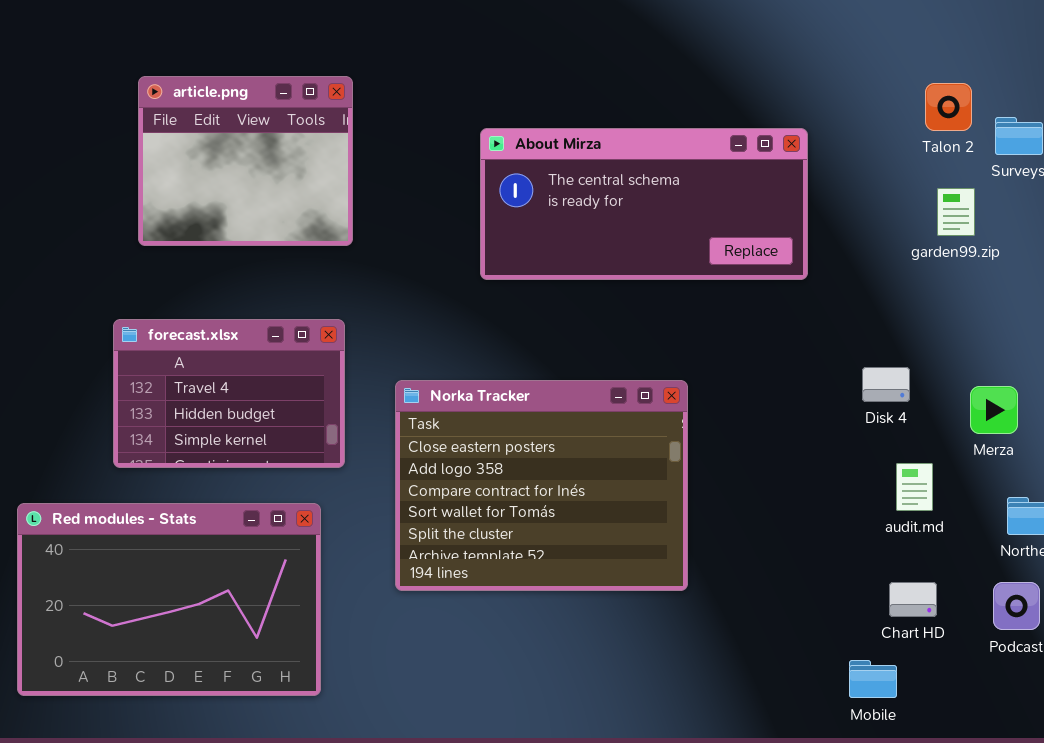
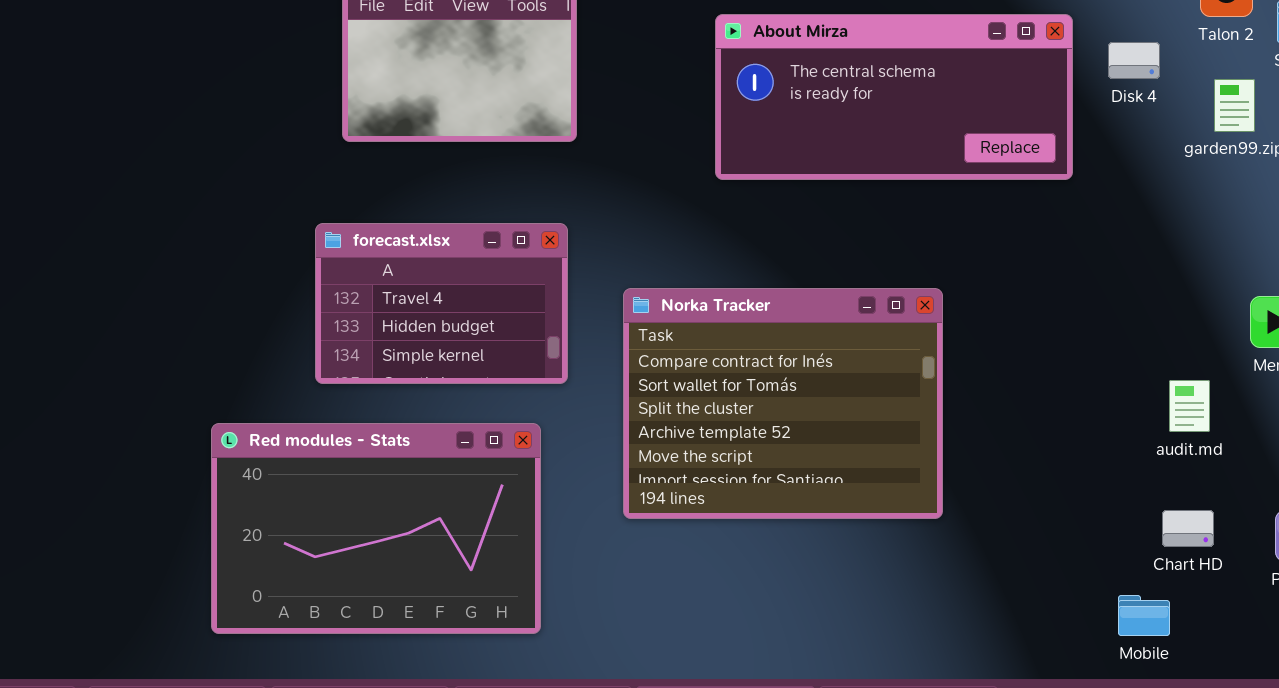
Disk 4: [862,367,910,402] -> [1108,42,1160,79], moved
Norka Tracker: [395,380,688,591] -> [623,288,943,519], scrolled down 2 rows

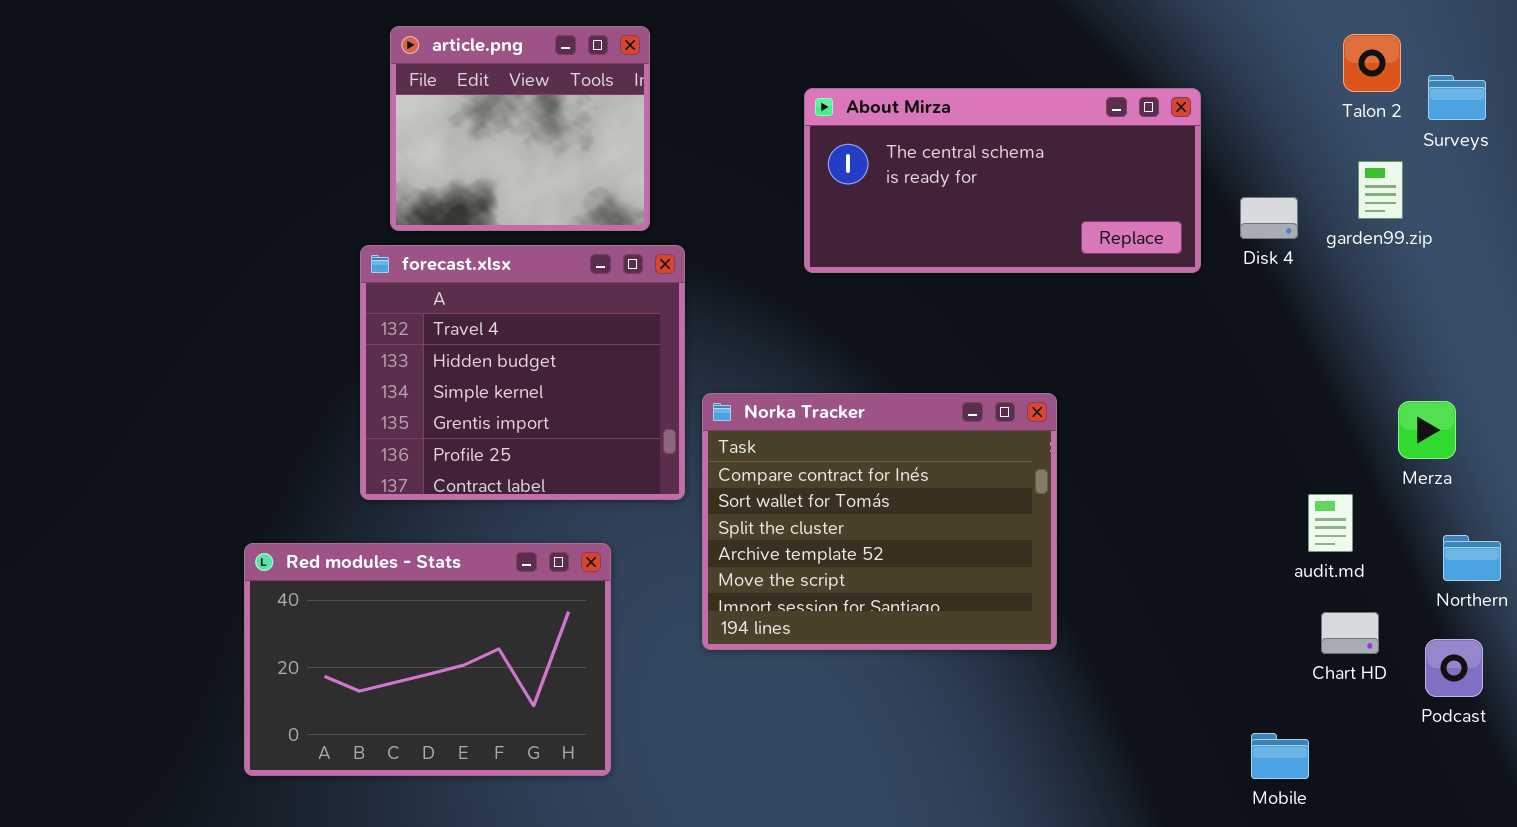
Disk 4: [1108,42,1160,79] -> [1240,197,1298,239], moved
forecast.xlsx: [315,223,568,384] -> [360,245,685,500], resized
Chart HD: [1162,510,1214,547] -> [1321,612,1379,654], moved

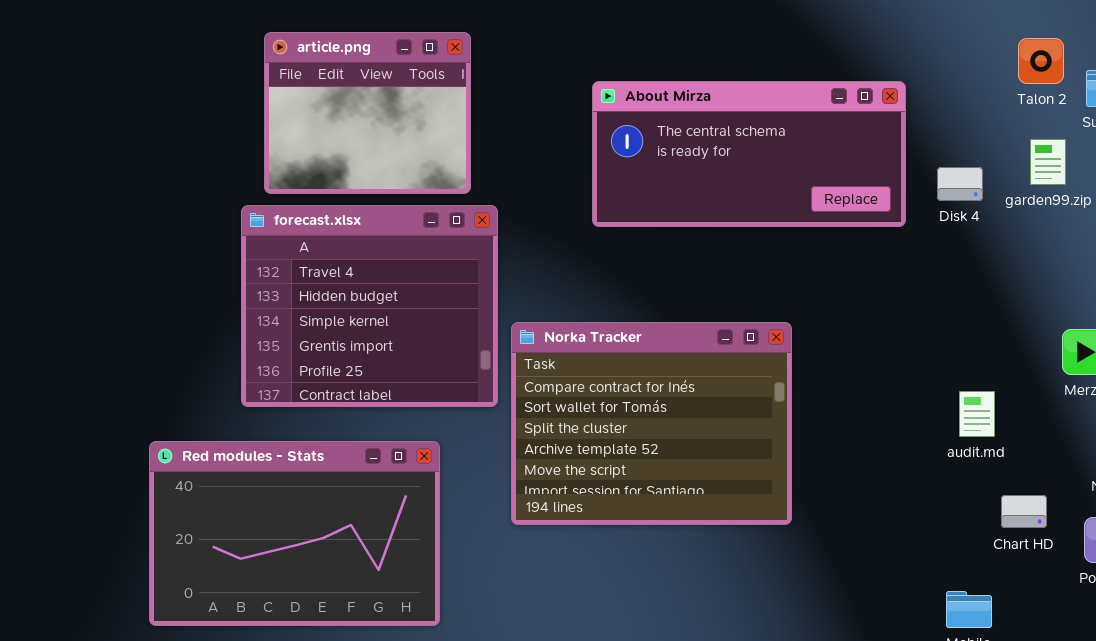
audit.md: [1308,494,1353,552] -> [959,391,995,437], moved

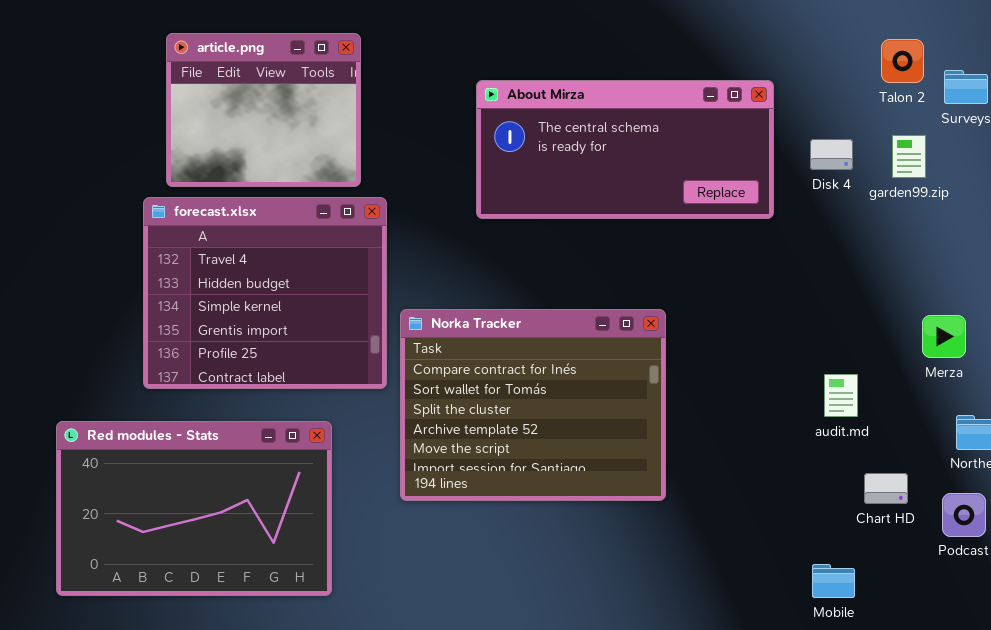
Disk 4: [937,167,983,201] -> [810,139,853,170], moved

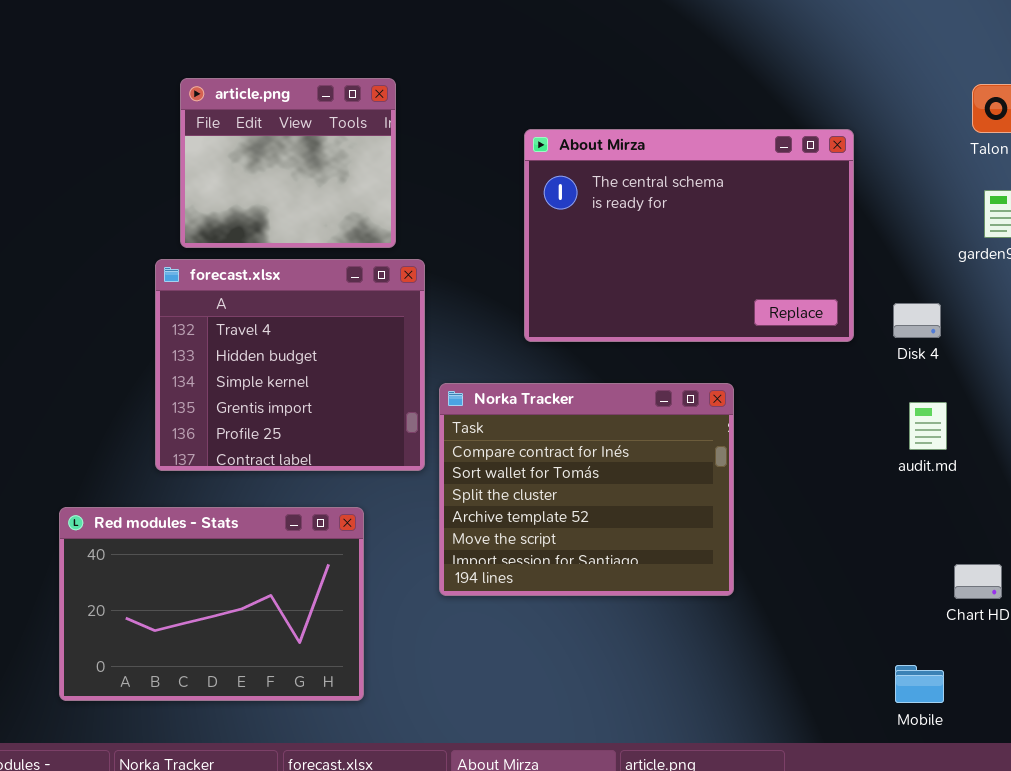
About Mirza: [476,80,774,219] -> [524,129,854,342], resized
Disk 4: [810,139,853,170] -> [893,303,941,338], moved
audit.md: [824,374,858,417] -> [909,402,947,450], moved

